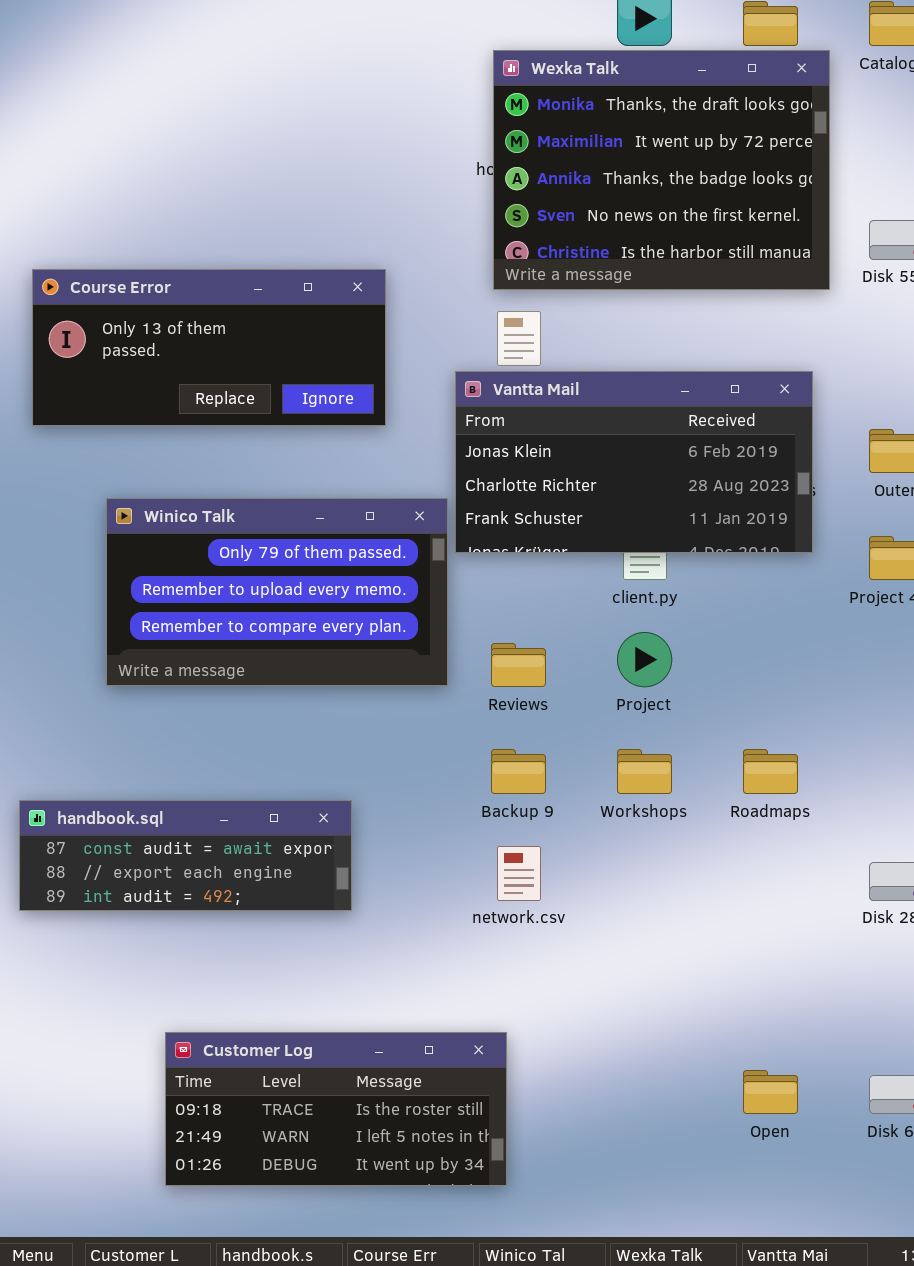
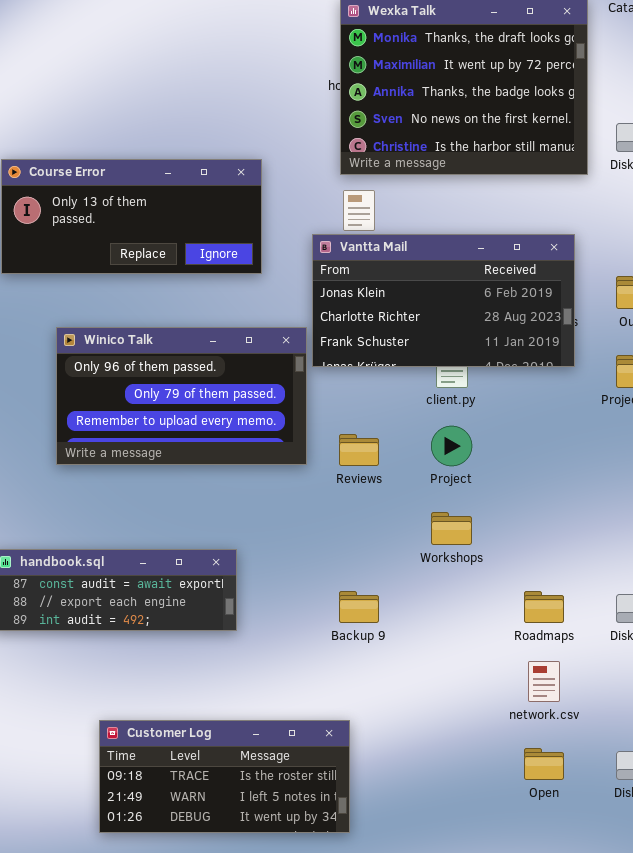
Winico Talk: [106,498,448,686] -> [56,327,307,465], scrolled up 1 row
Backup 9: [491,749,546,794] -> [339,591,379,623], moved
Roadmaps: [743,749,798,794] -> [524,591,564,623], moved
network.csv: [497,846,541,901] -> [528,661,560,702], moved

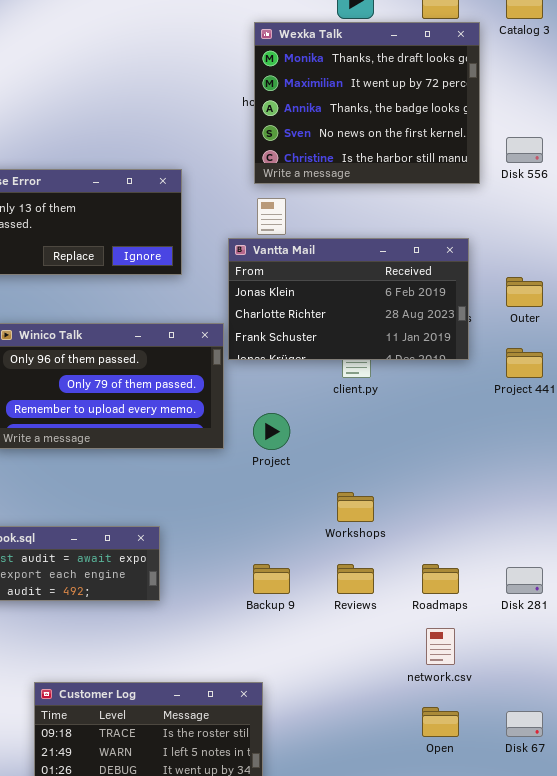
Project: [431,426,472,466] -> [253,413,290,450], moved
Reviews: [339,434,379,466] -> [337,564,374,594], moved

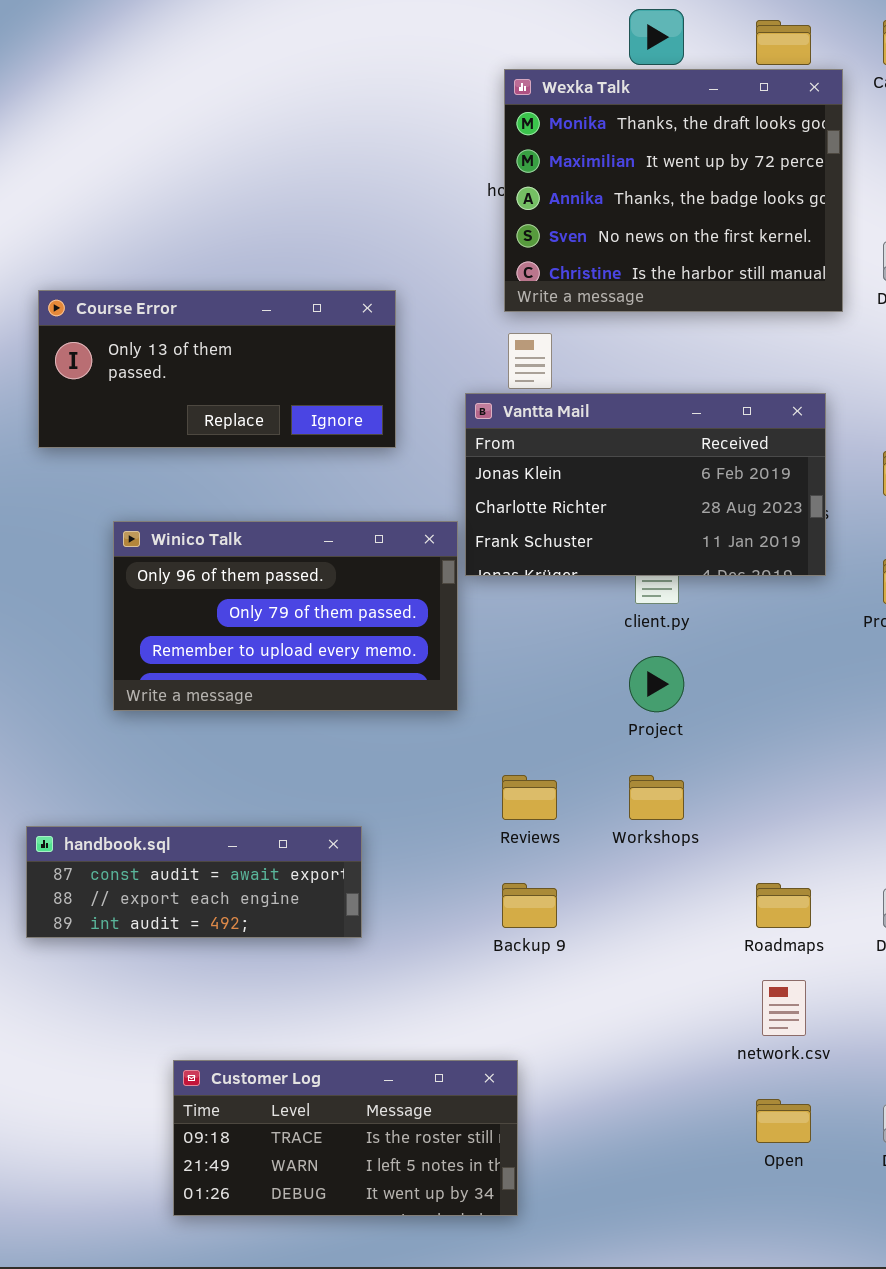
Project: [253,413,290,450] -> [629,656,684,712], moved
Reviews: [337,564,374,594] -> [502,775,557,820], moved

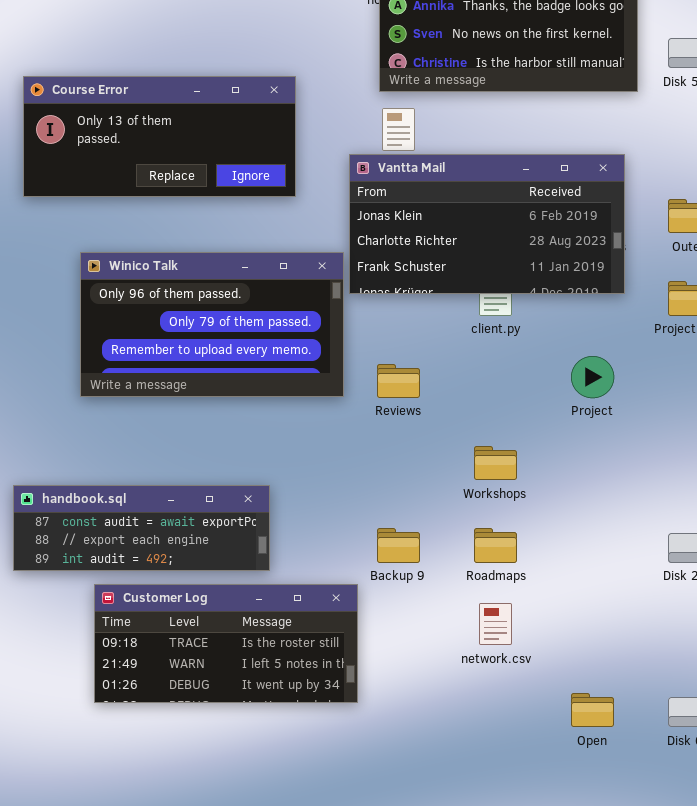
Project: [629,656,684,712] -> [571,356,614,398], moved
Reviews: [502,775,557,820] -> [377,364,420,398], moved
Roadmaps: [756,883,811,928] -> [474,528,517,563], moved
network.csv: [762,980,806,1036] -> [479,603,512,645], moved
Customer Log: [173,1060,518,1216] -> [94,584,358,703], moved

